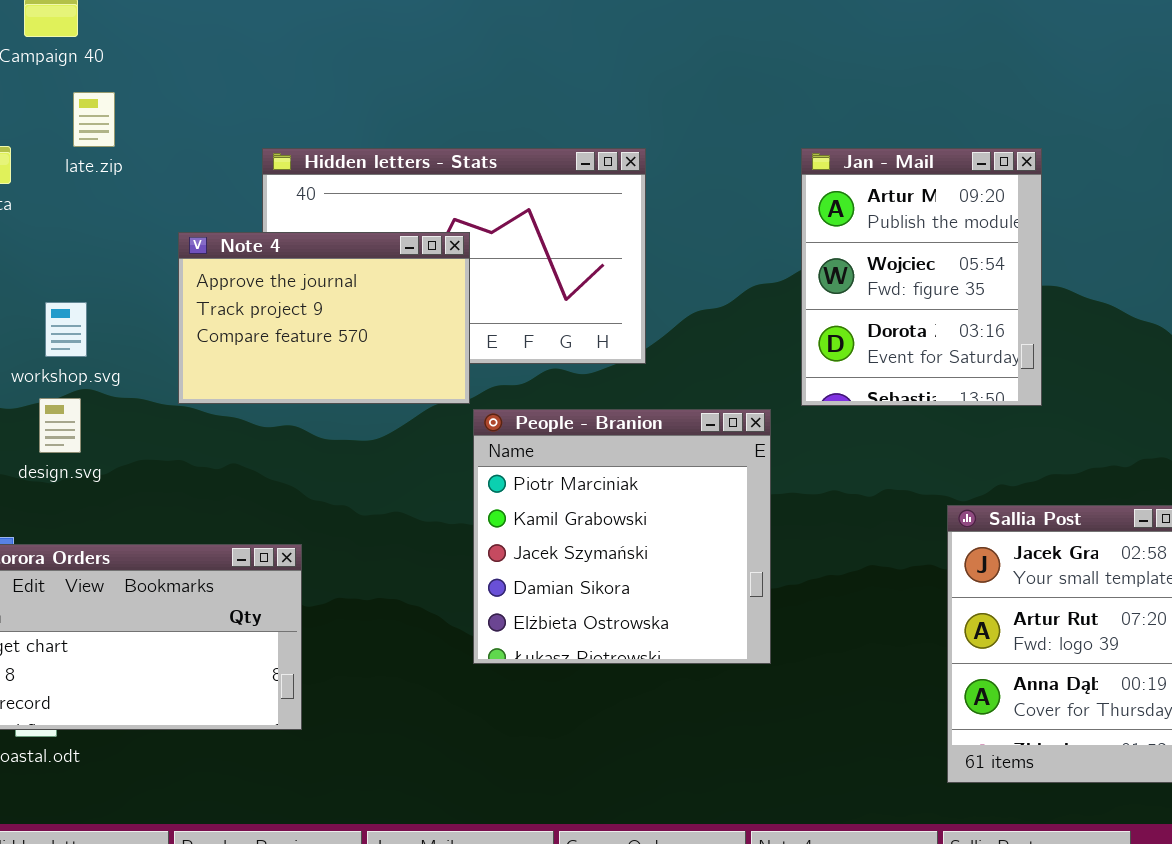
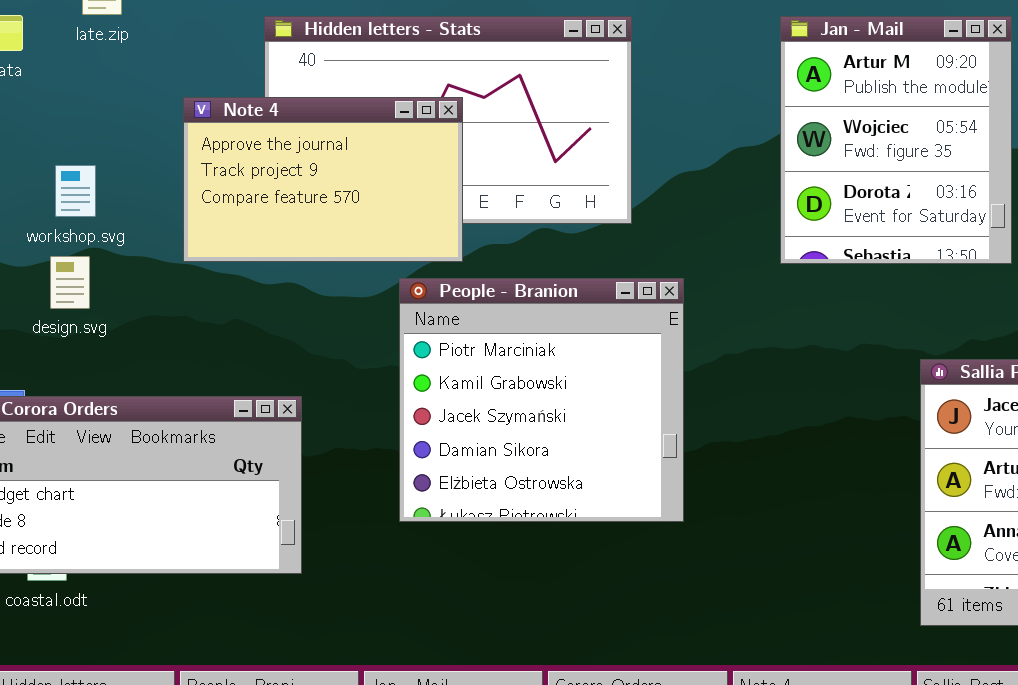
People - Branion: [473,409,771,664] -> [399,278,684,522], moved

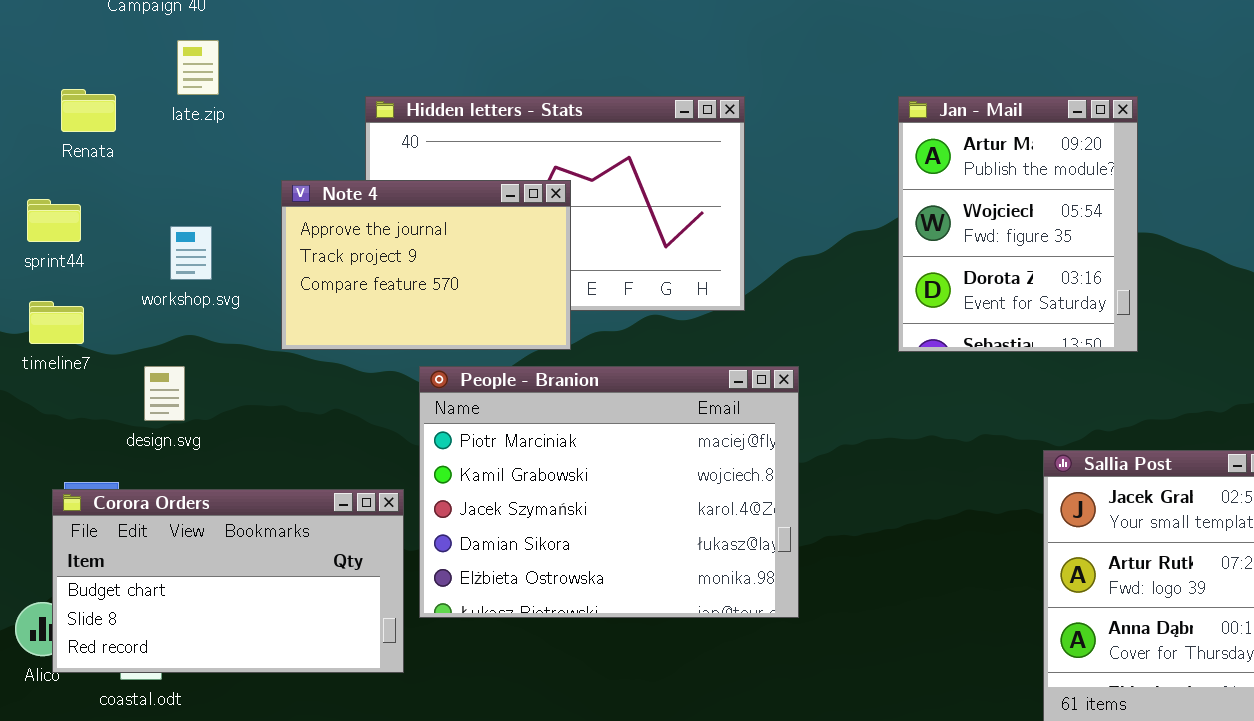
workshop.svg: [55,165,96,217] -> [170,226,212,280], moved
design.svg: [50,256,90,309] -> [144,366,185,421], moved
People - Branion: [399,278,684,522] -> [419,366,799,618], resized

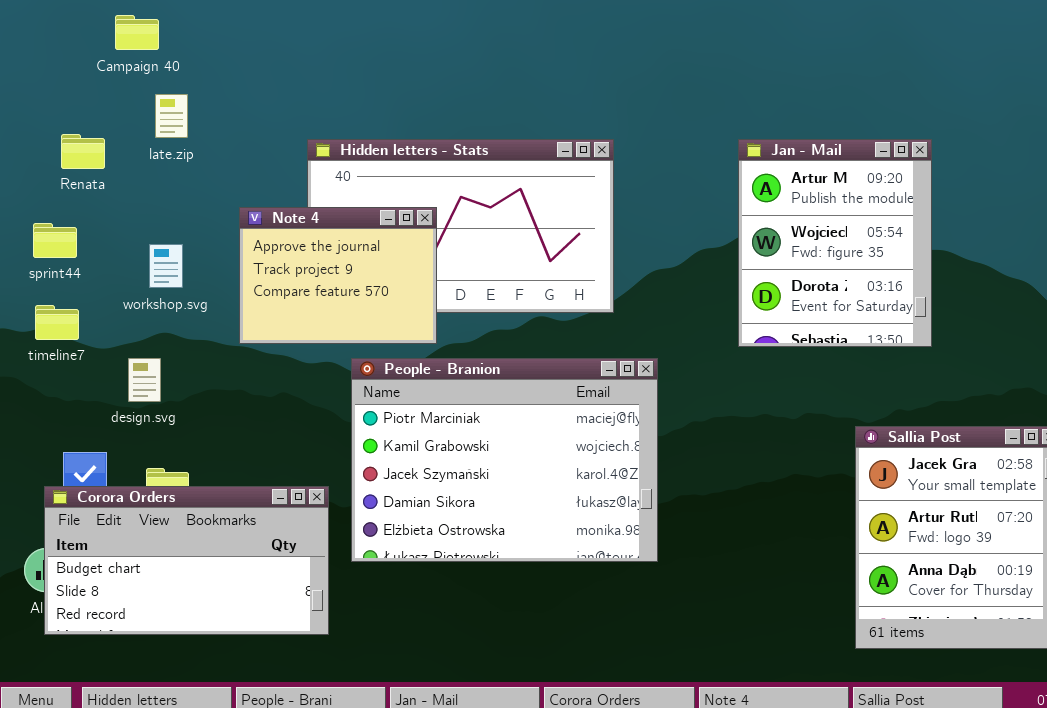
Note 4: [281,180,571,350] -> [239,207,437,344], resized
Corora Orders: [52,489,404,673] -> [44,486,329,635], moved

